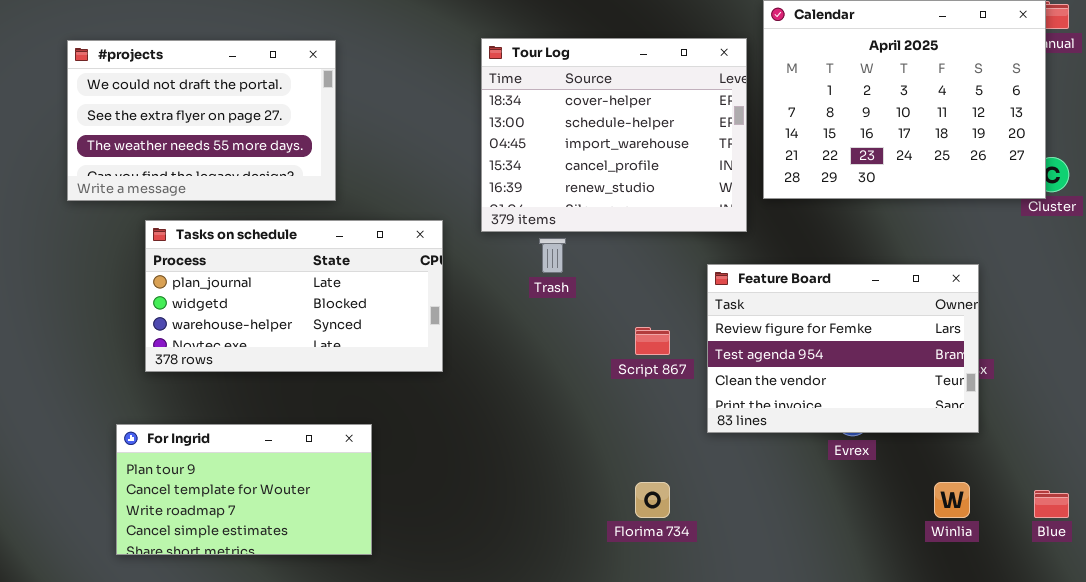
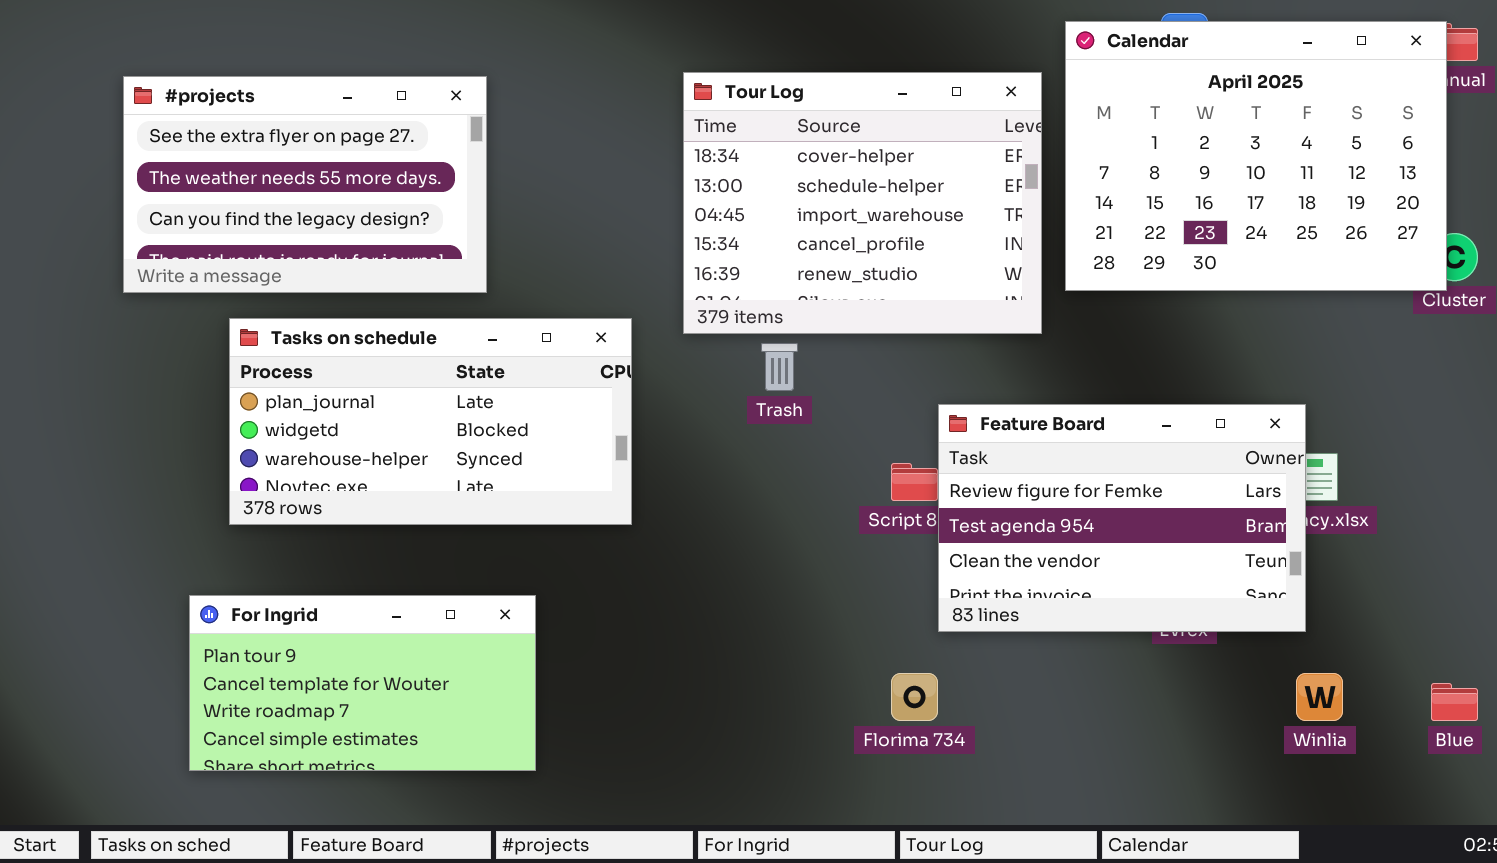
#projects: [67,40,336,201] -> [123,76,487,293], scrolled down 1 row
Feature Board: [707,264,979,433] -> [938,404,1306,632], moved

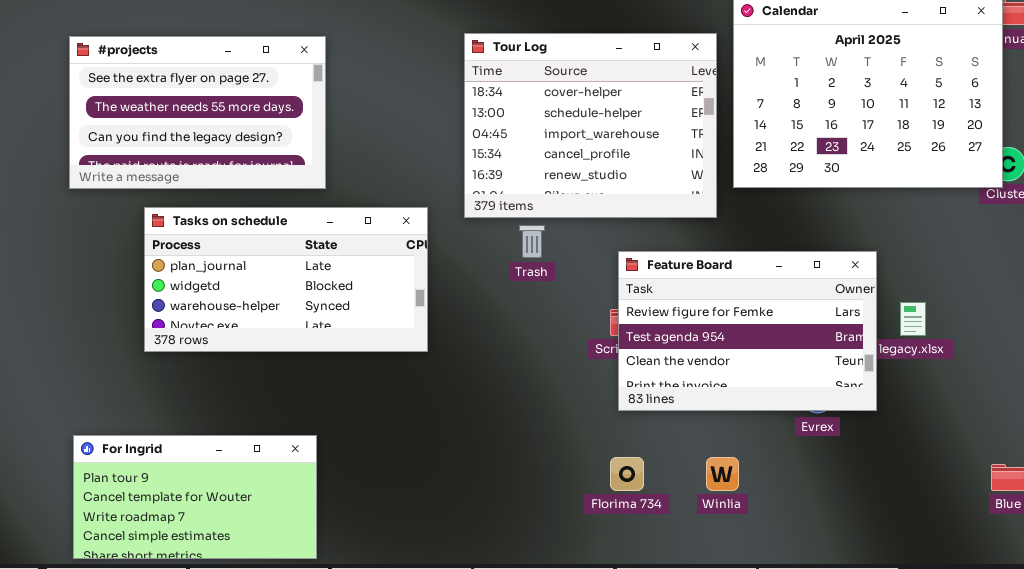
Feature Board: [938,404,1306,632] -> [618,251,877,411], moved
For Ingrid: [189,595,536,771] -> [73,435,317,559], moved
Winlia: [1296,673,1343,721] -> [706,457,739,491], moved

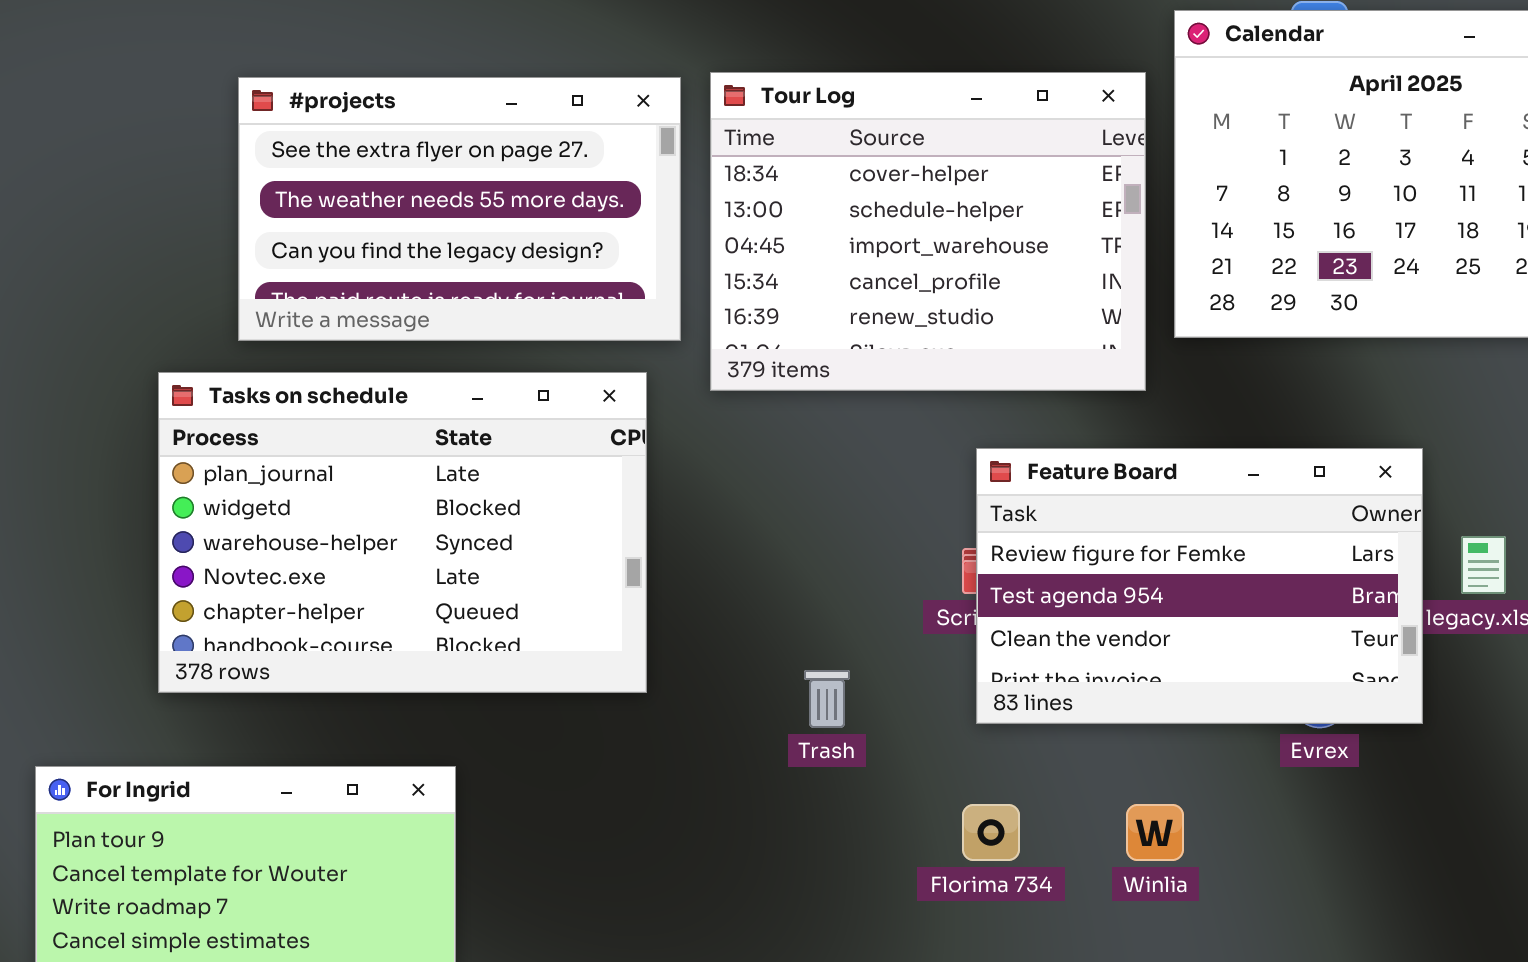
#projects: [69,36,326,189] -> [238,77,681,341], moved
Tasks on schedule: [144,207,428,352] -> [158,372,647,693], resized
Trash: [519,225,545,258] -> [804,670,850,728], moved

